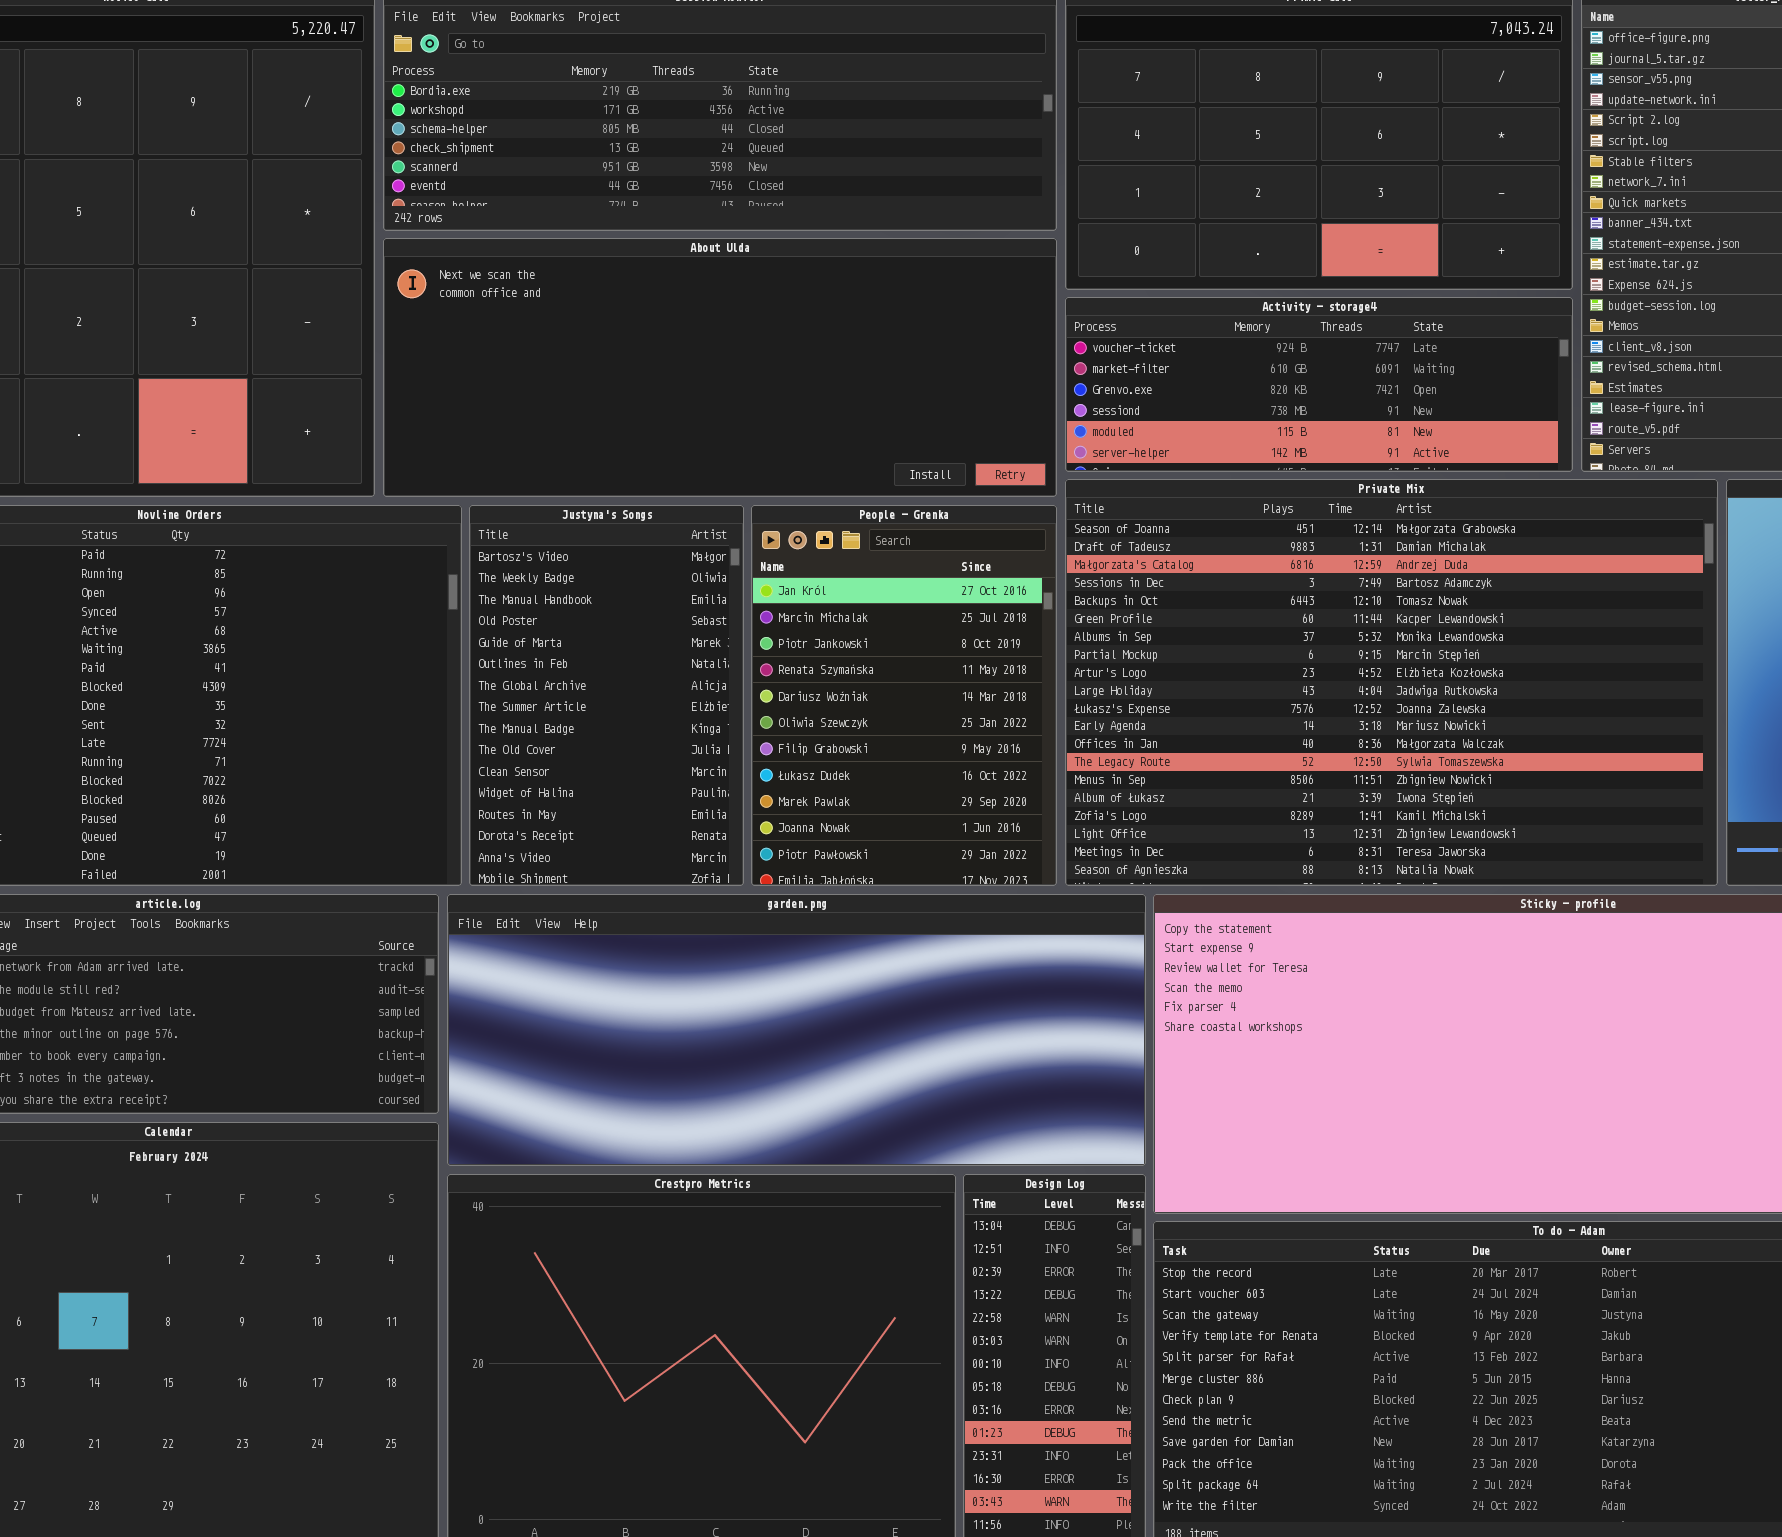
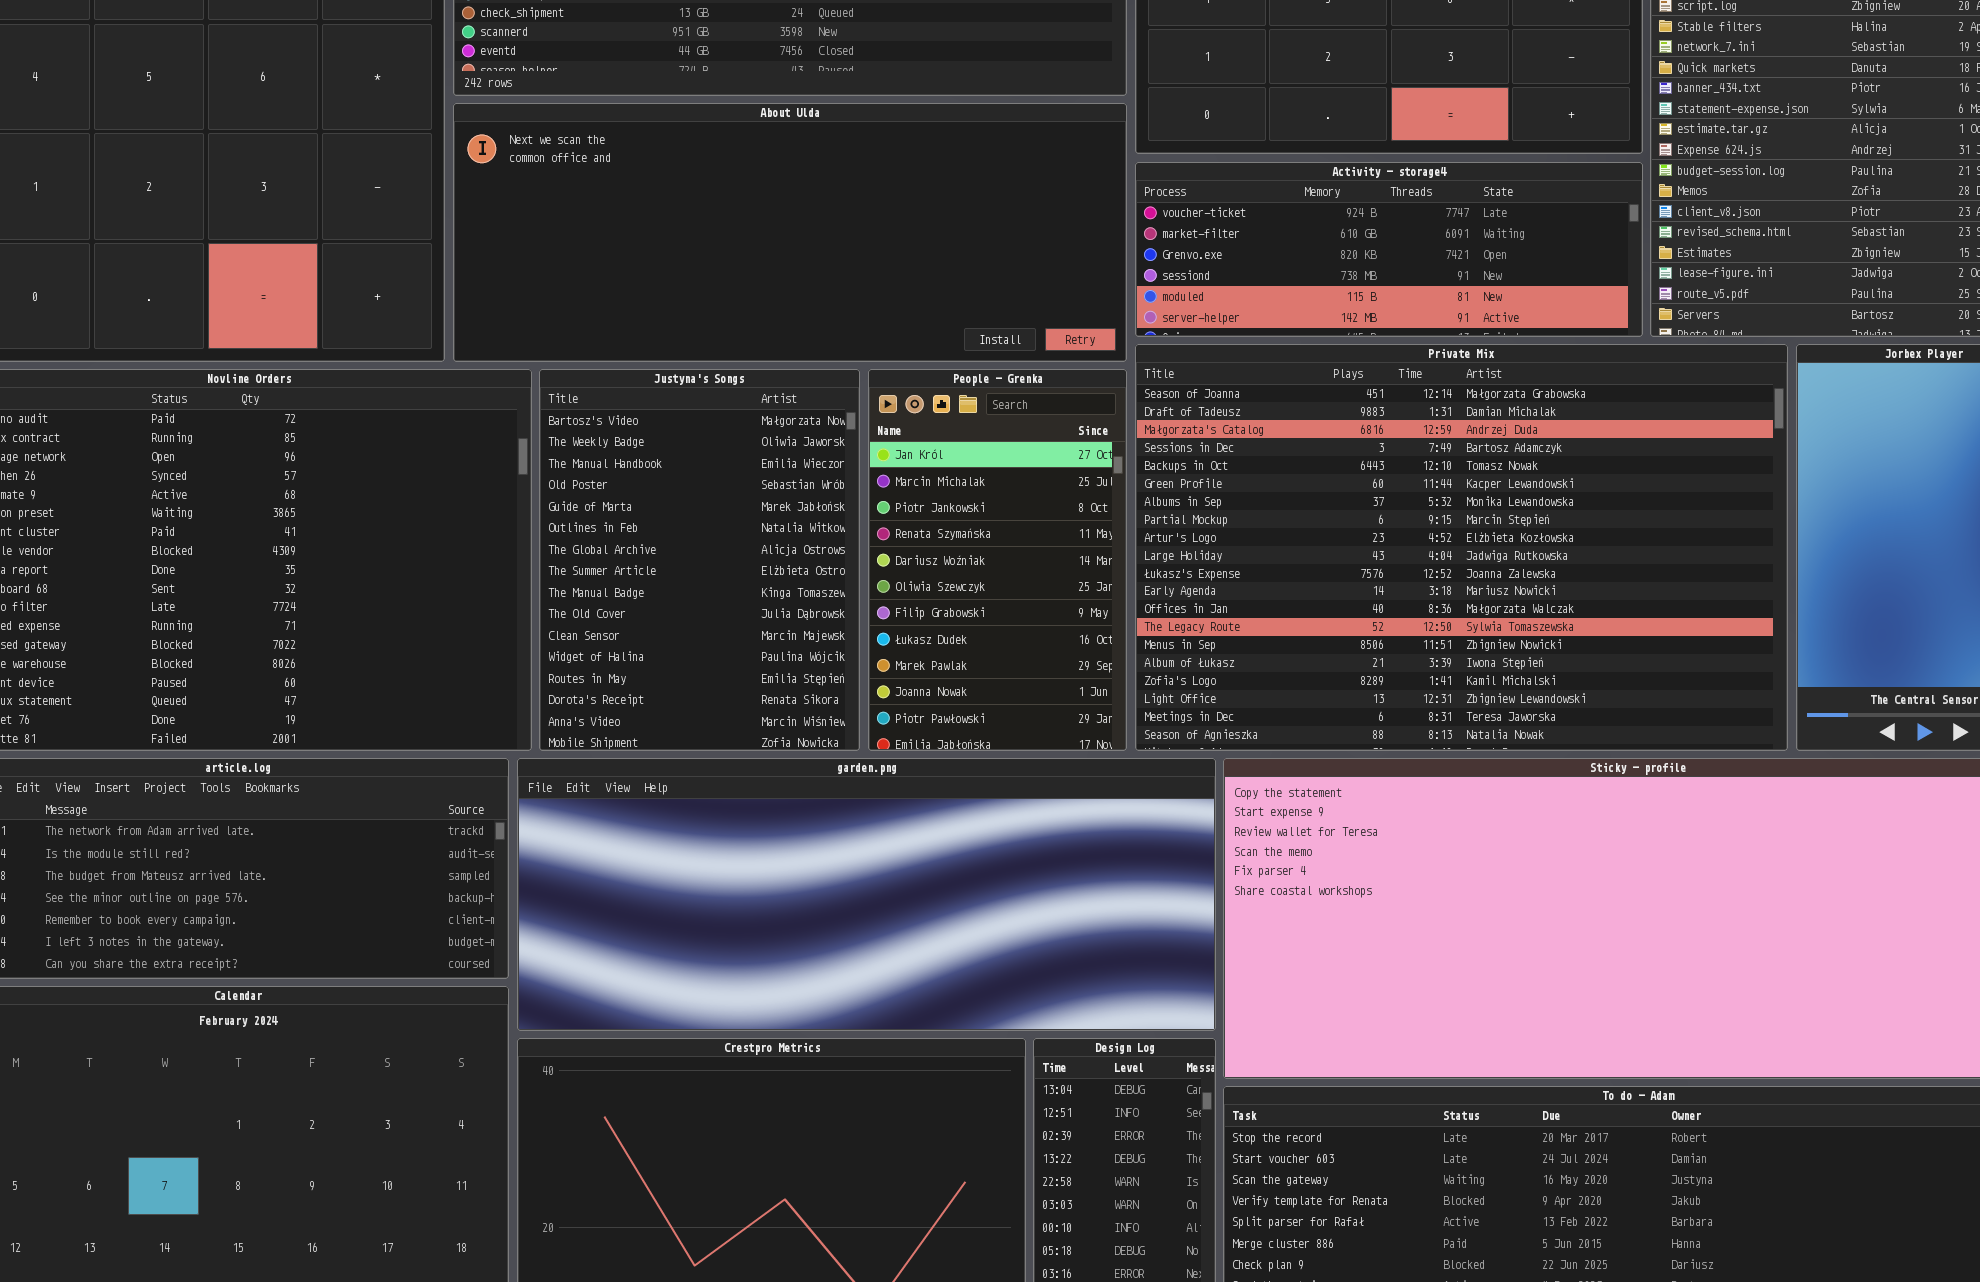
Justyna's Songs: [469,505,744,886] -> [539,369,860,751], resized
People - Grenka: [751,505,1057,886] -> [868,369,1127,751], resized

